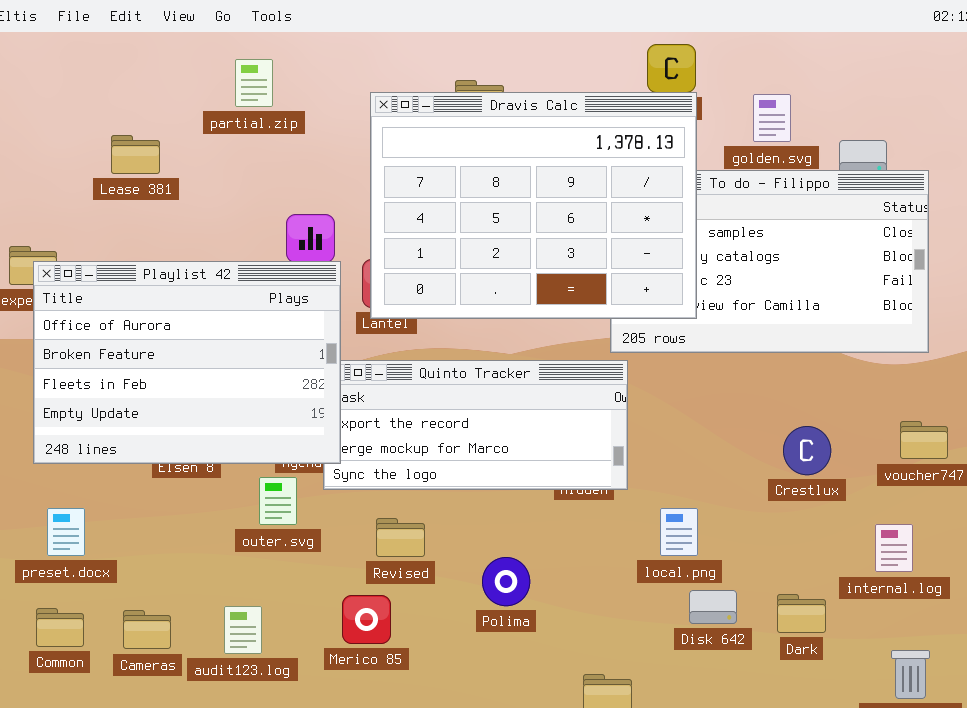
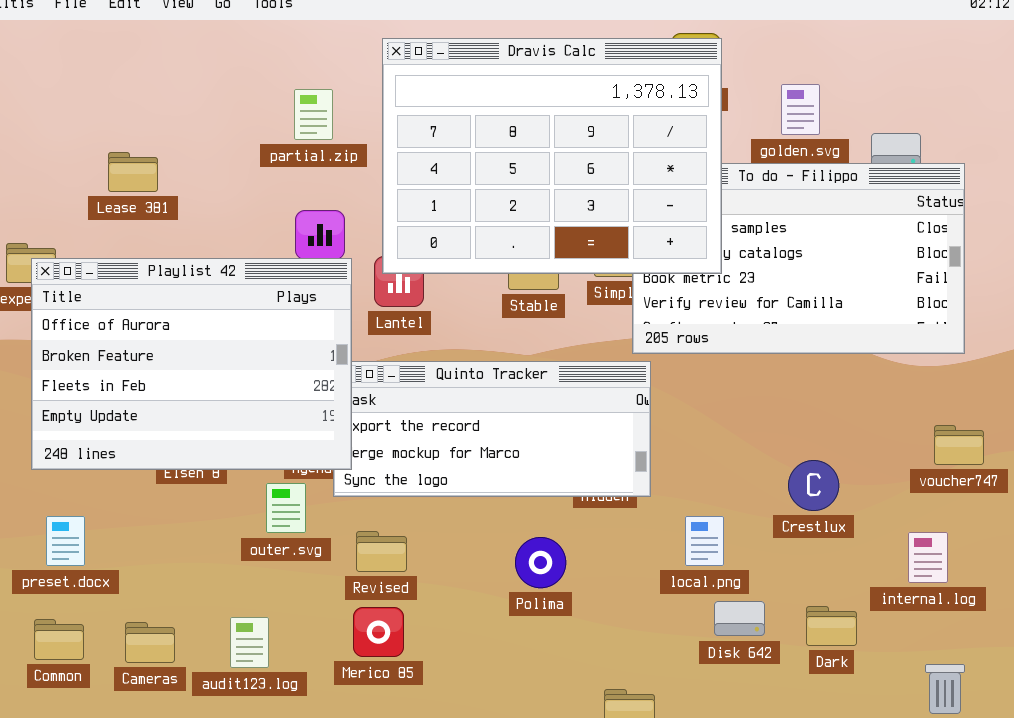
partial.zip: [235,59,273,107] -> [294,89,333,140], moved
Dravis Calc: [370,92,697,319] -> [382,38,722,274], moved
Lease 381: [111,135,160,174] -> [108,152,158,192], moved
Crestlux: [783,426,831,475] -> [788,460,839,511], moved
Revised: [376,518,425,557] -> [356,531,407,572], moved
Polima: [482,557,530,606] -> [515,537,566,588], moved

